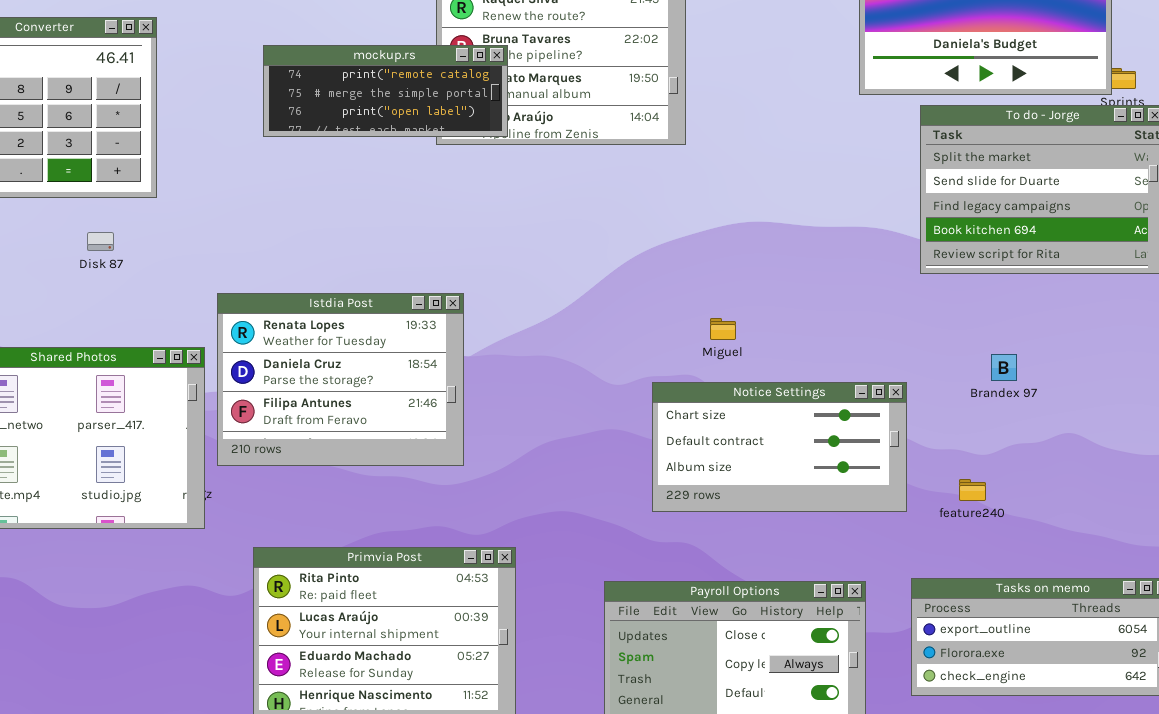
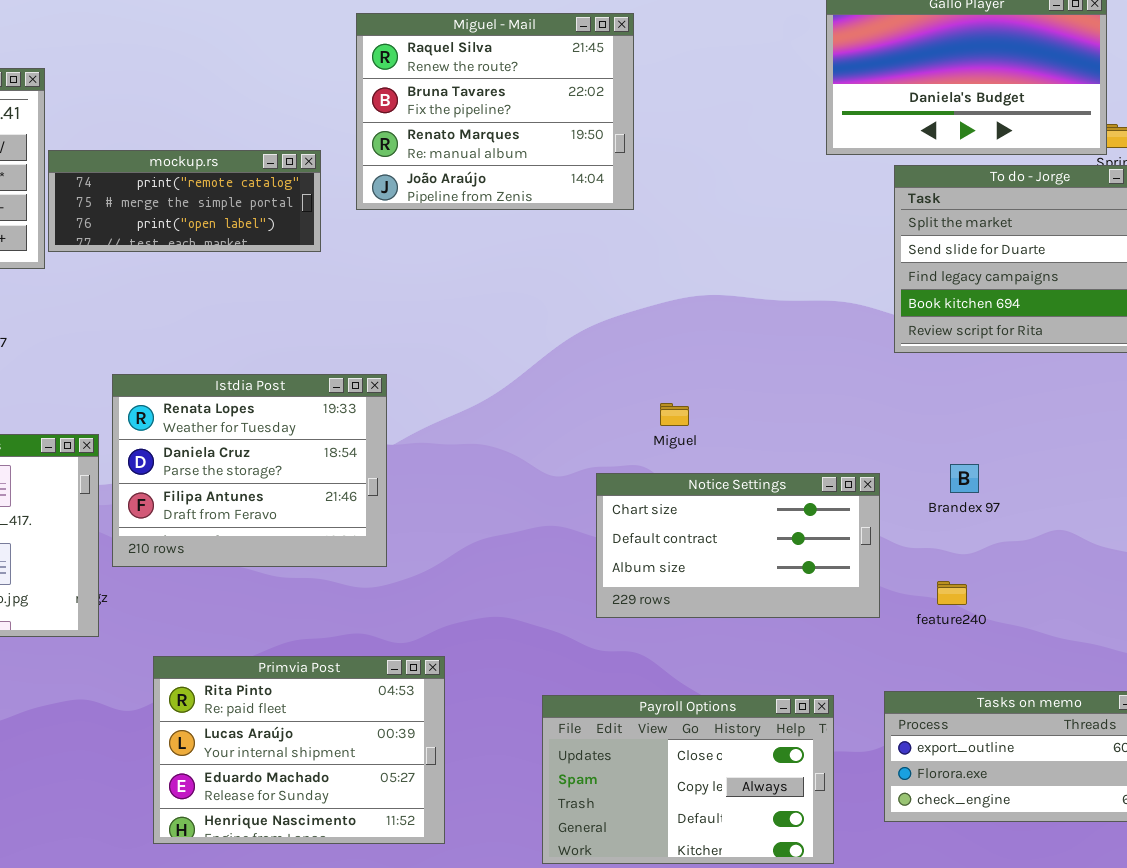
mockup.rs: [263,45,508,137] -> [48,150,321,252], moved
Brandex 97: [991,354,1017,381] -> [950,464,979,493], moved

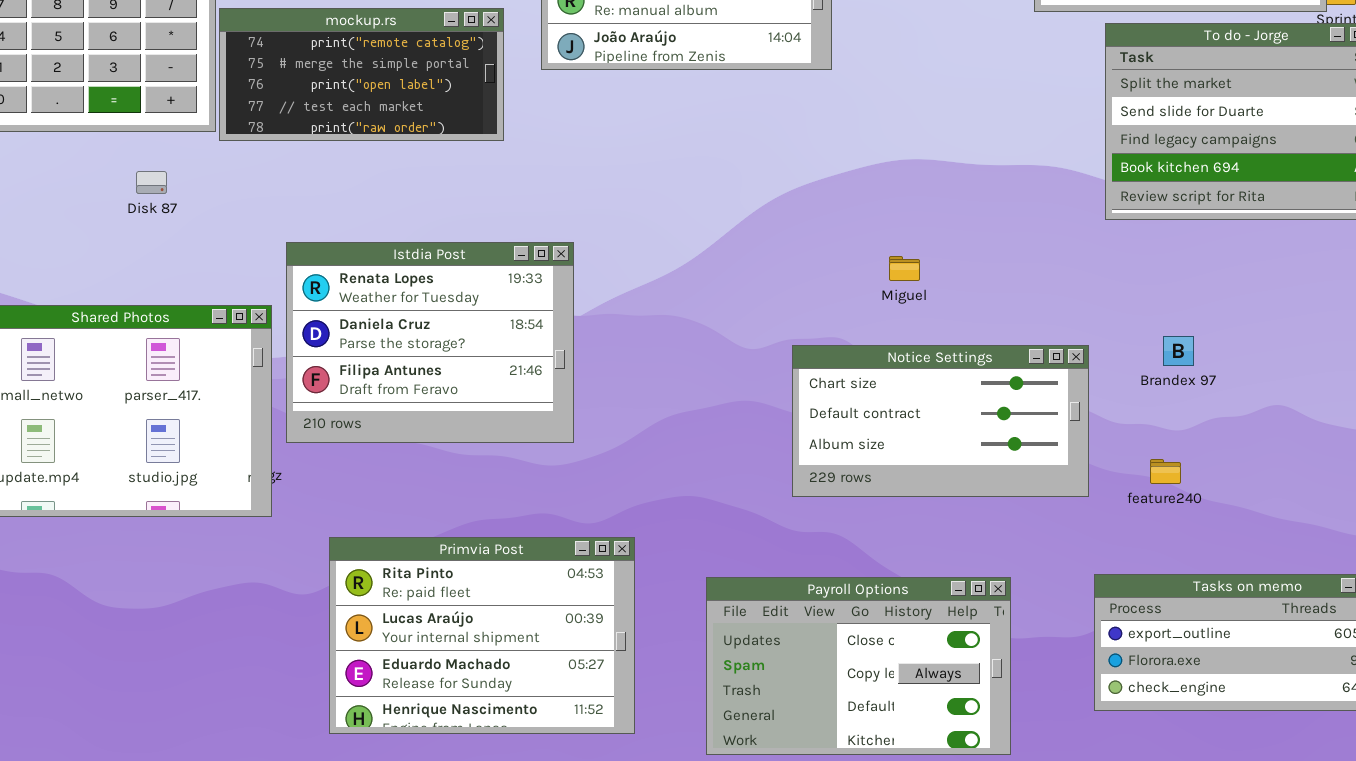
mockup.rs: [48,150,321,252] -> [219,8,504,141], resized
Miguel: [660,403,689,426] -> [889,256,920,281], moved
Payroll Options: [542,695,834,864] -> [706,577,1011,755], moved

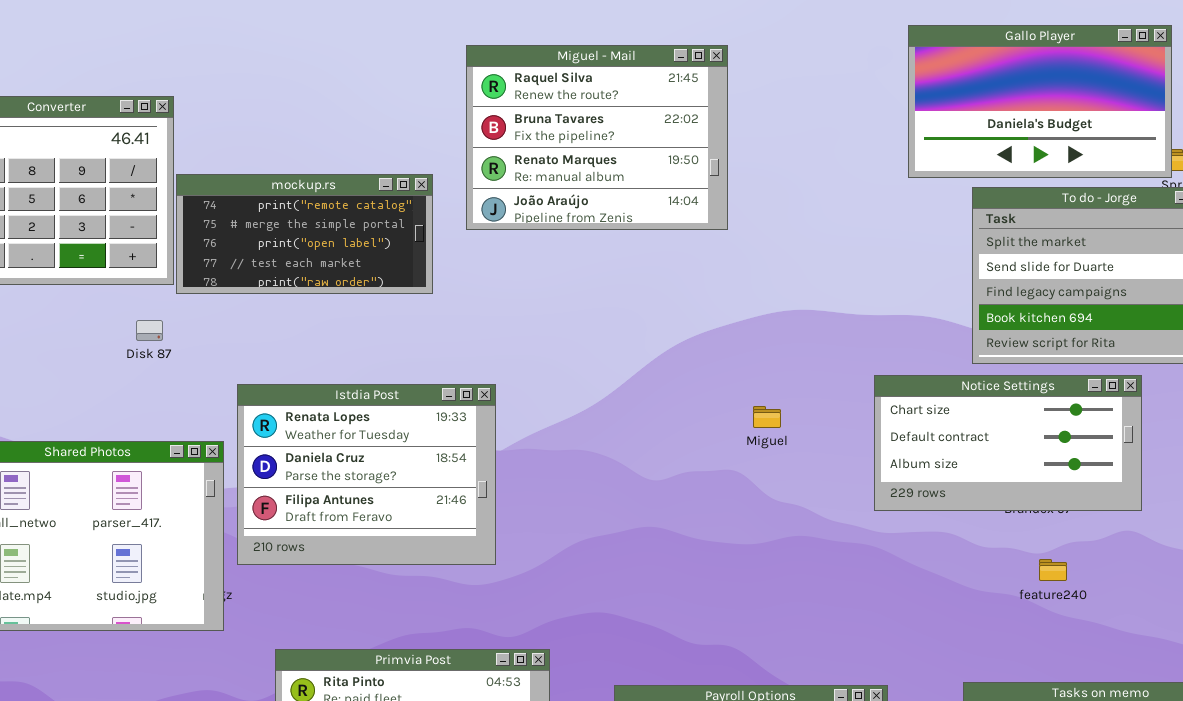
Disk 87: [136,171,167,194] -> [136,320,163,341], moved
Miguel: [889,256,920,281] -> [753,406,781,428], moved
Notice Settings: [792,345,1089,497] -> [874,375,1142,511], moved
feature240: [1150,459,1181,484] -> [1039,559,1067,581], moved

